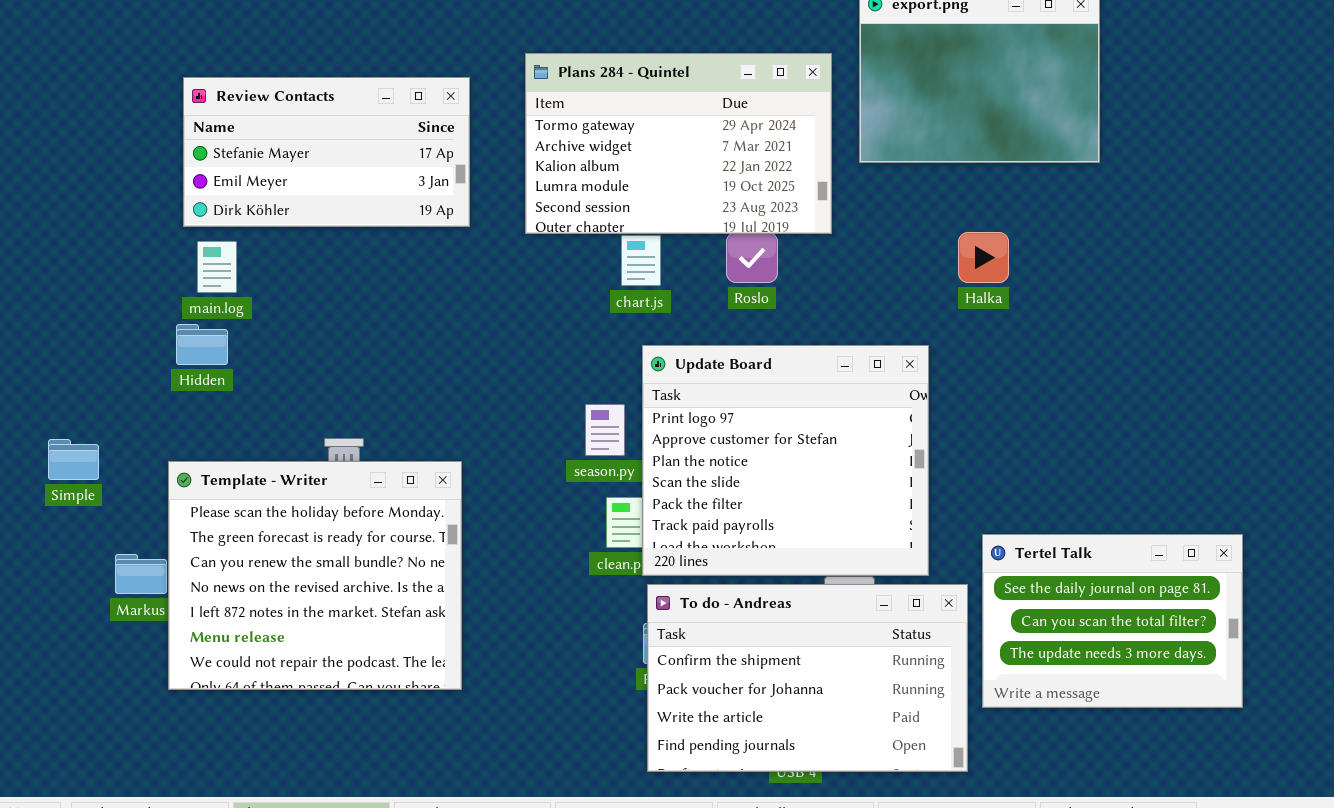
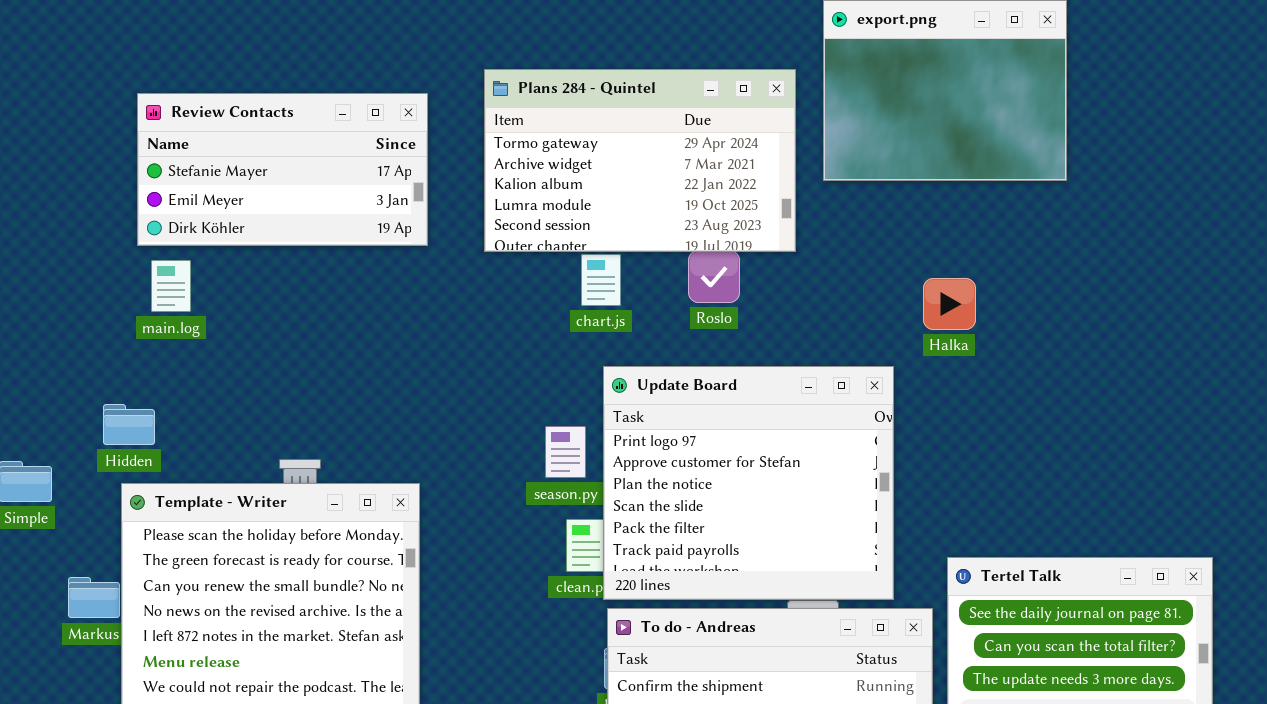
Halka: [958,232,1009,283] -> [923,278,976,330], moved
Hidden: [176,324,228,365] -> [103,404,155,445], moved

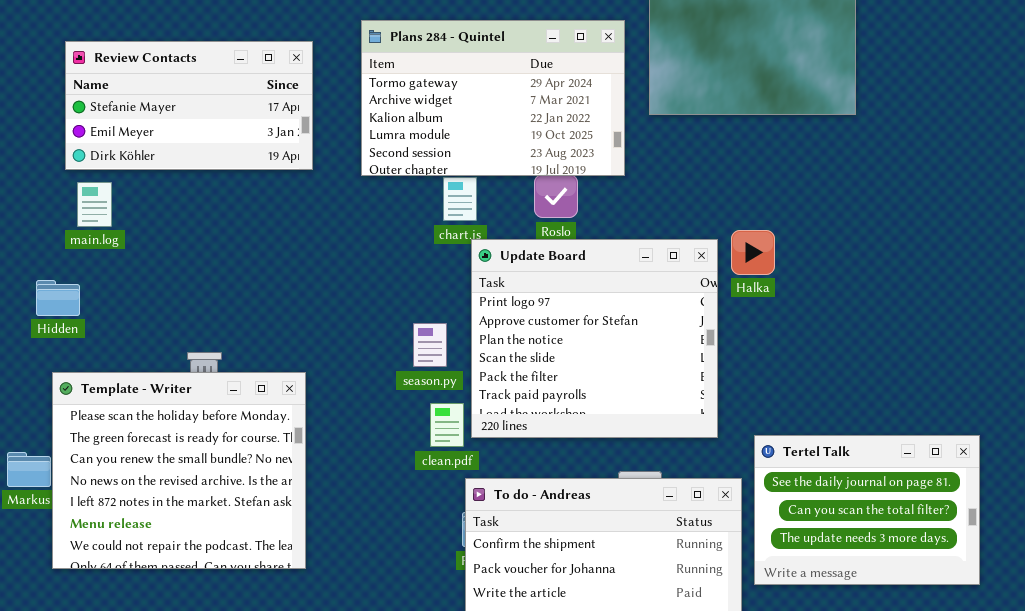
Halka: [923,278,976,330] -> [731,230,775,275], moved
Update Board: [603,366,894,600] -> [471,239,718,438], moved
Hidden: [103,404,155,445] -> [36,280,80,316], moved

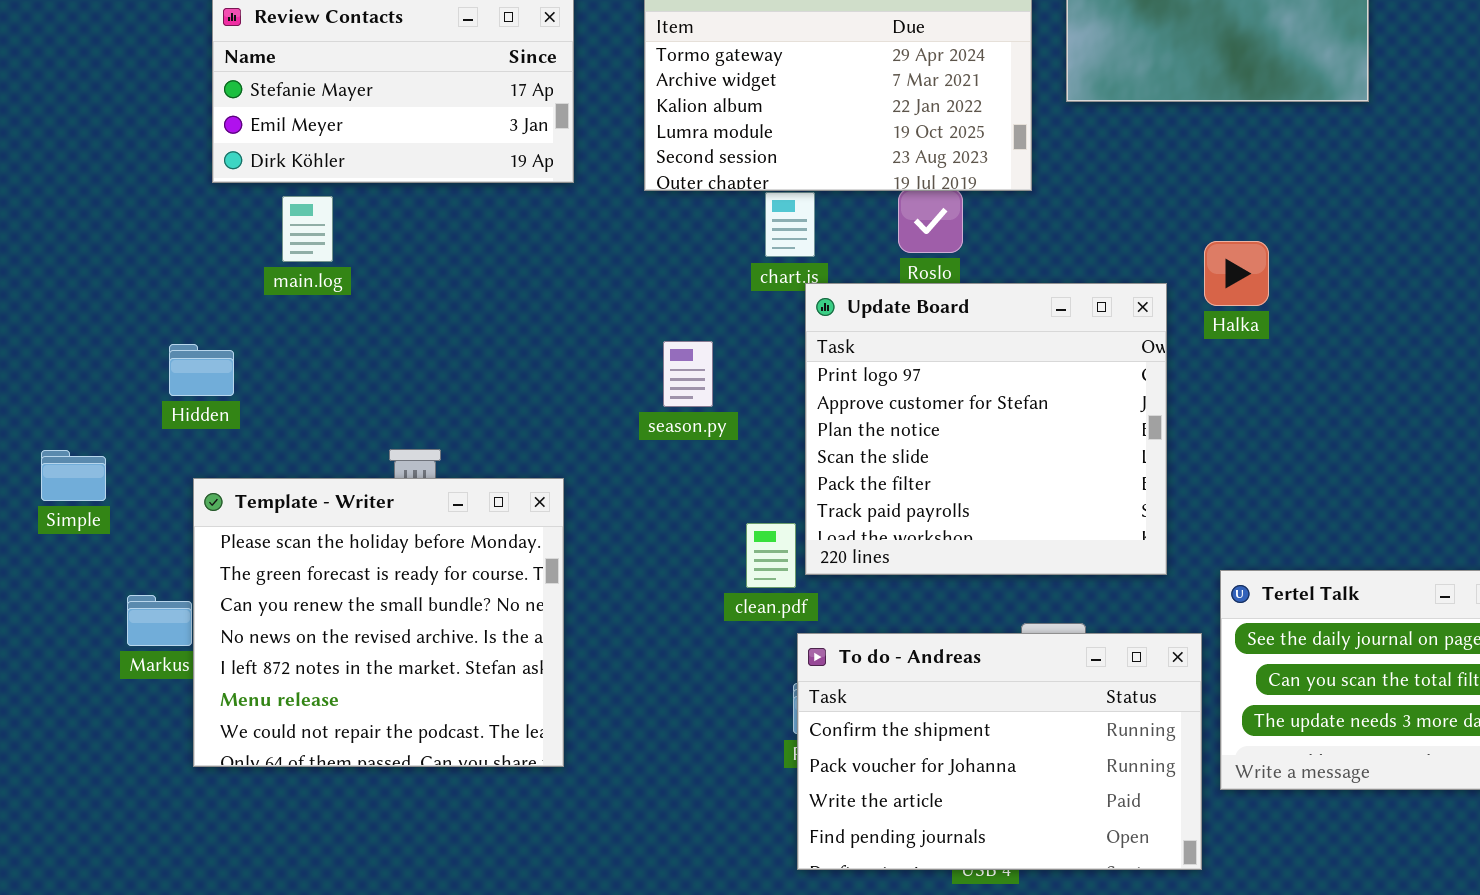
main.log: [77,182,112,227] -> [282,196,333,262], moved
Halka: [731,230,775,275] -> [1204,241,1269,306], moved
season.py: [413,323,447,367] -> [663,341,713,407], moved

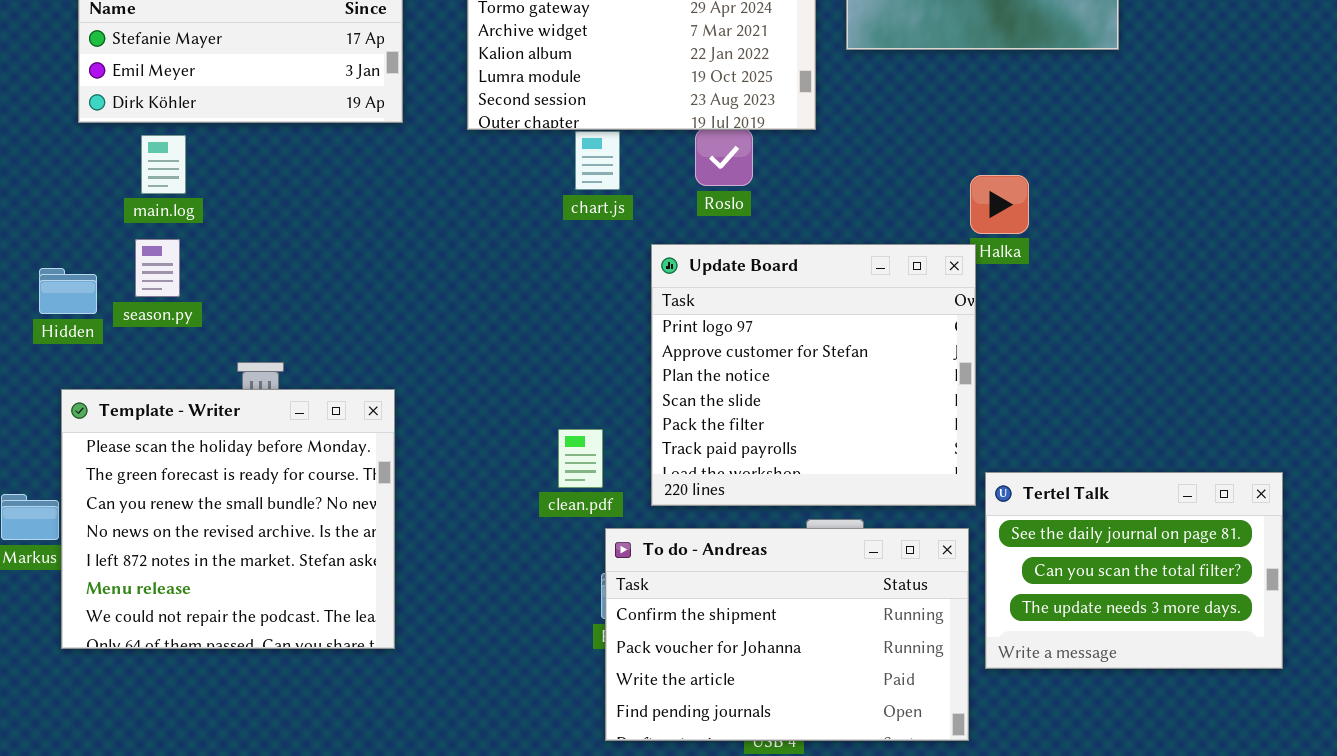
Update Board: [805,283,1167,575] -> [651,244,976,506], moved
season.py: [663,341,713,407] -> [135,239,180,297], moved

